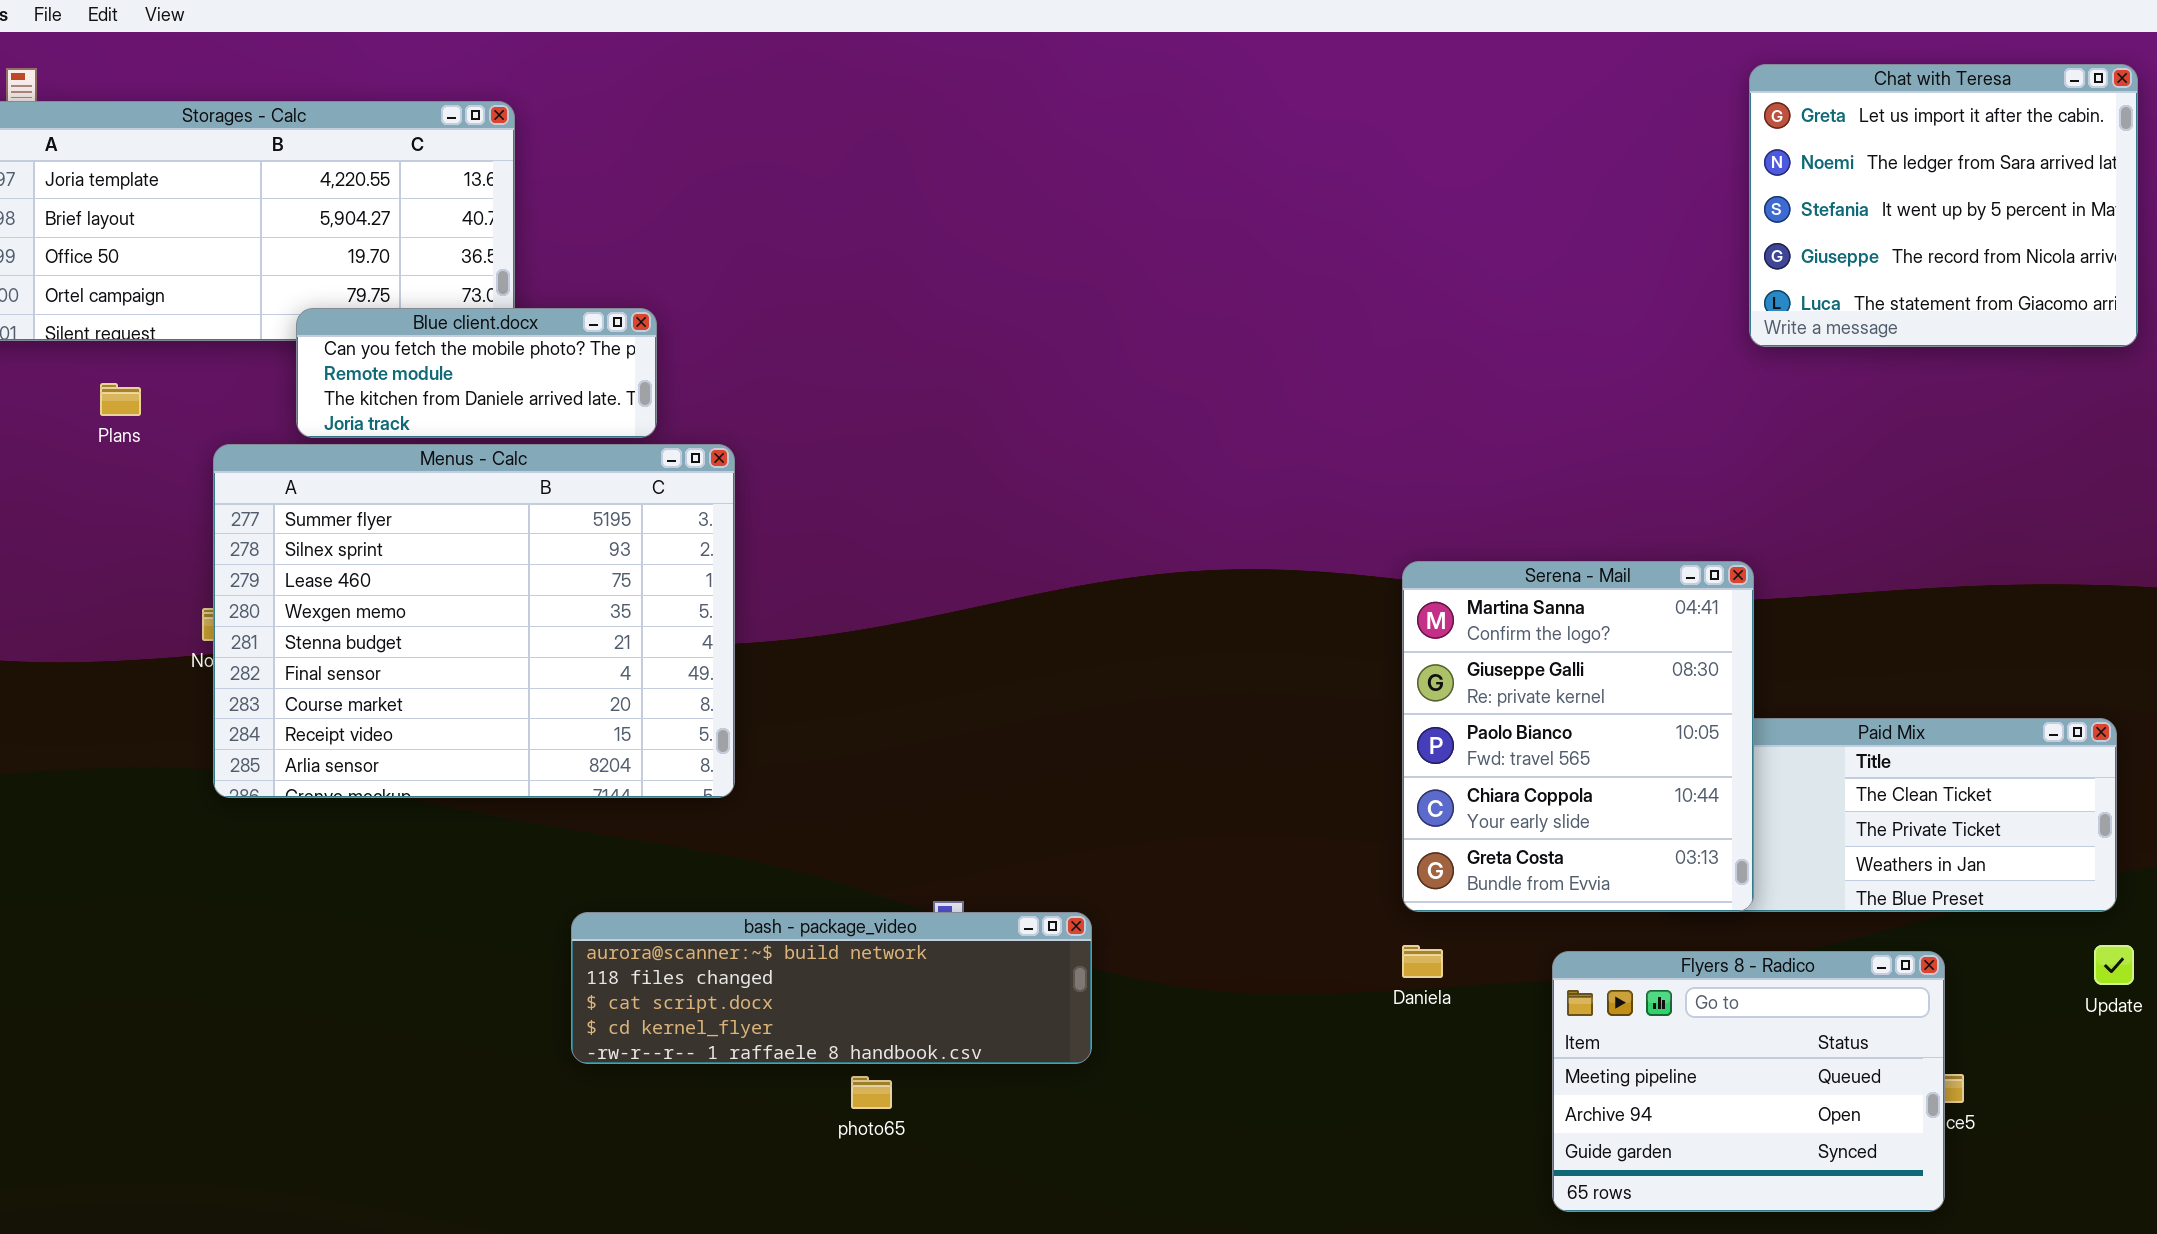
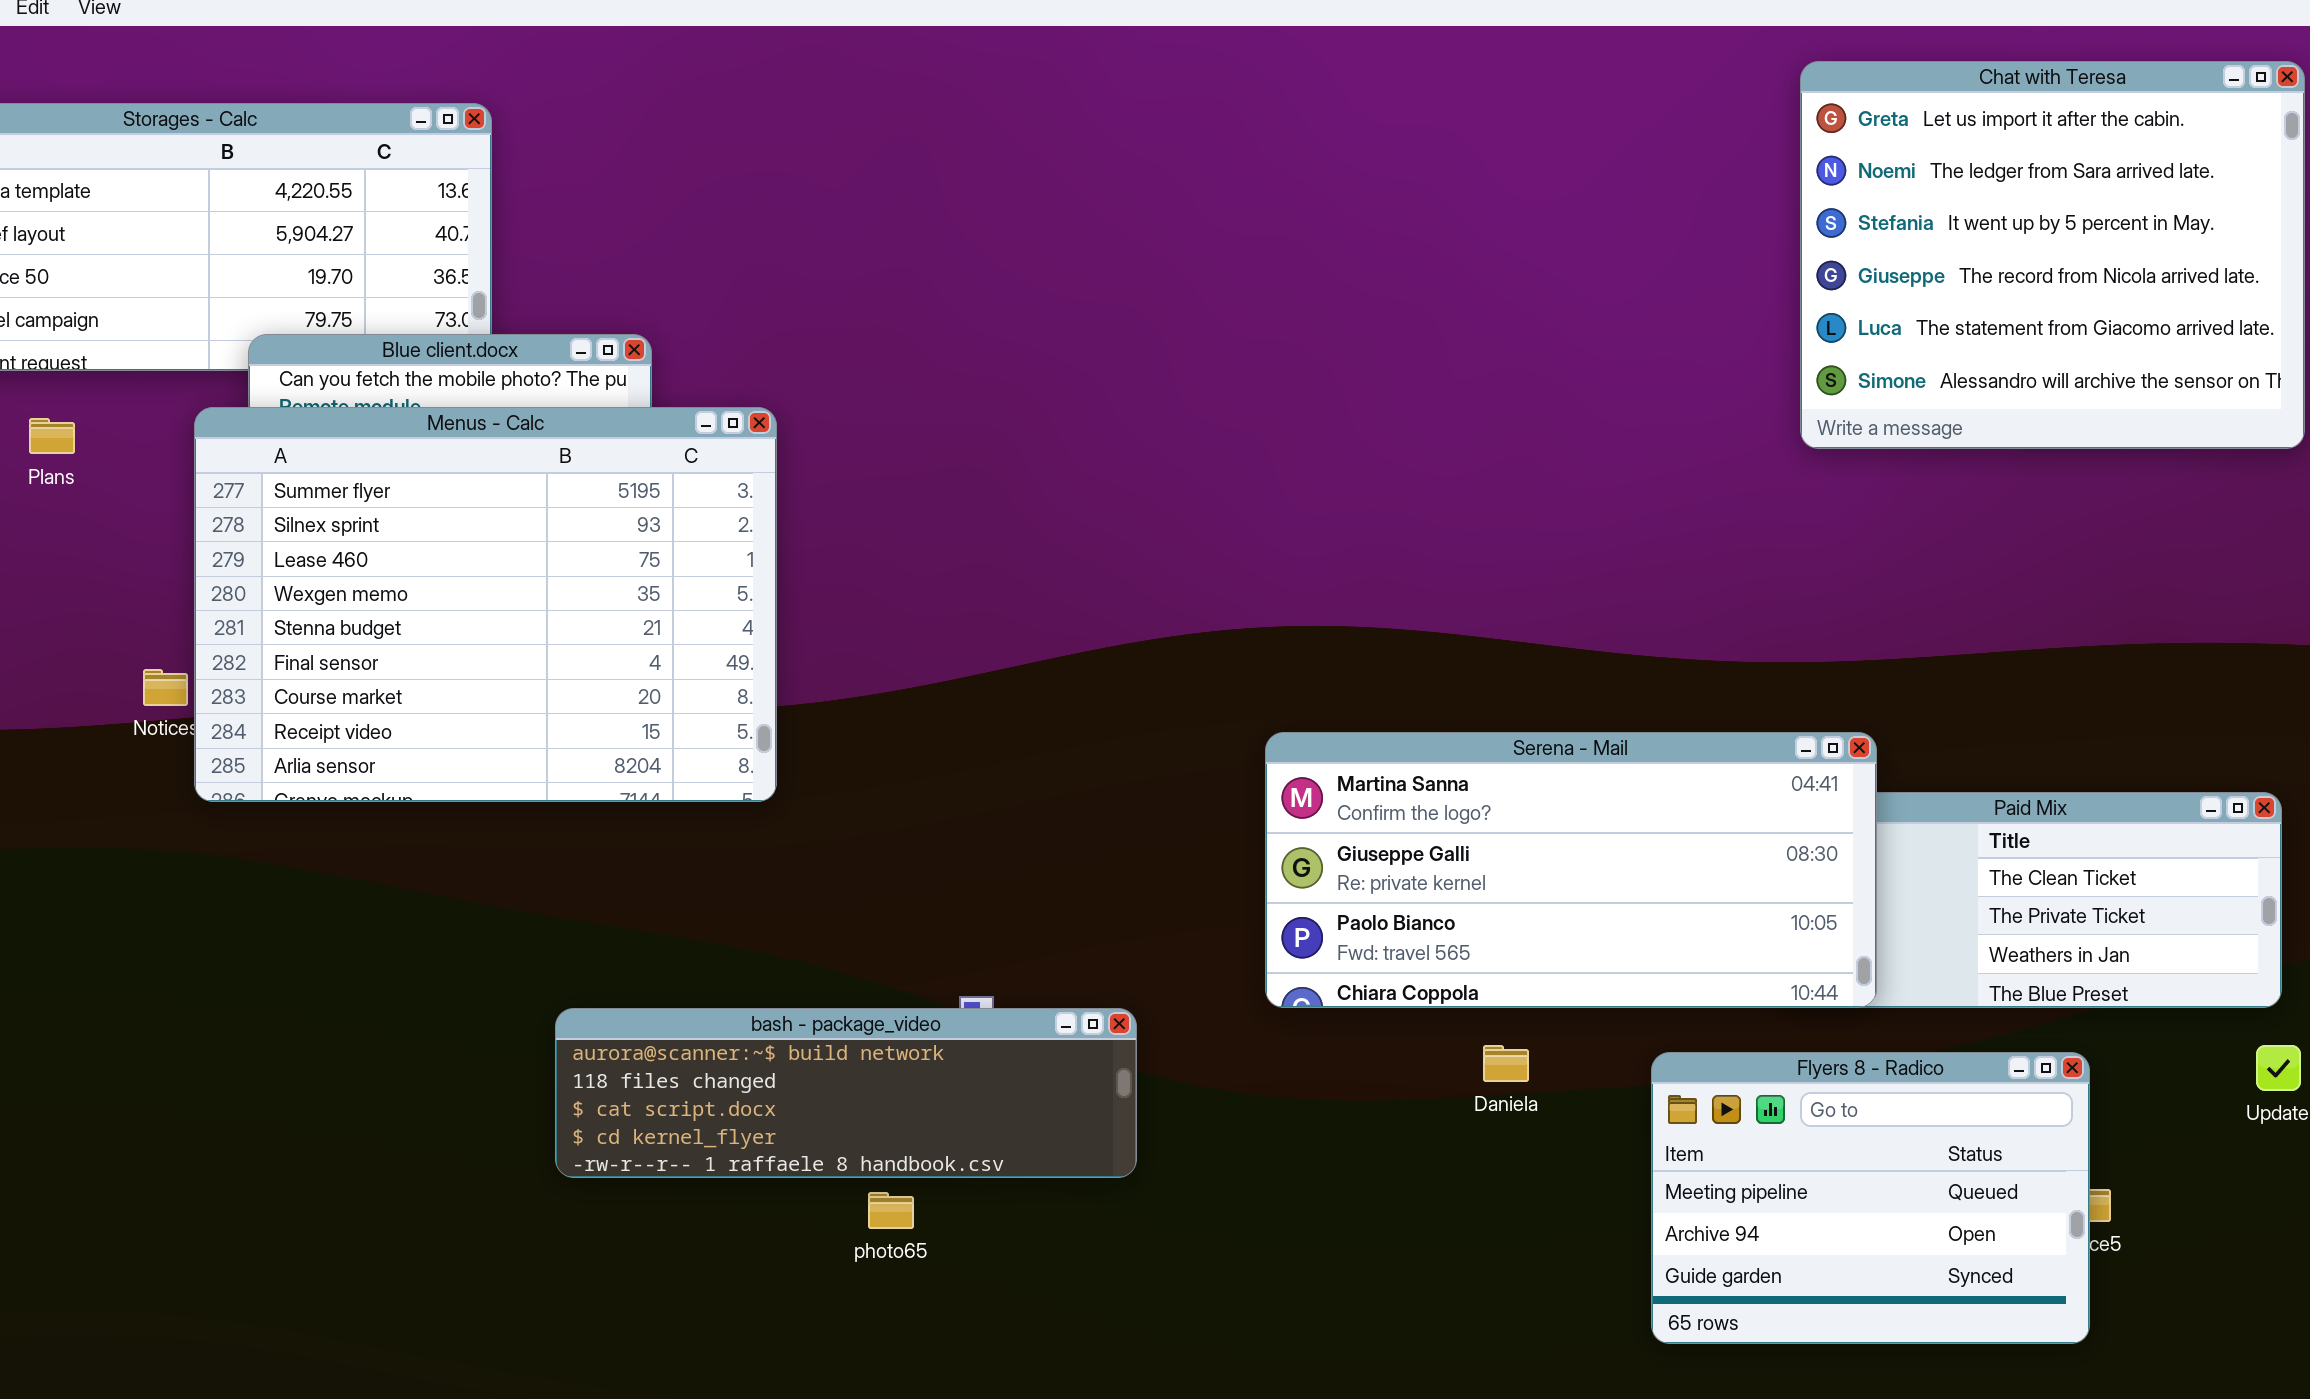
Chat with Teresa: [1749,64,2138,347] -> [1800,61,2305,449], resized
Menus - Calc: [213,444,735,798] -> [194,407,777,802], moved
Serena - Mail: [1402,561,1754,912] -> [1265,732,1877,1008], resized

